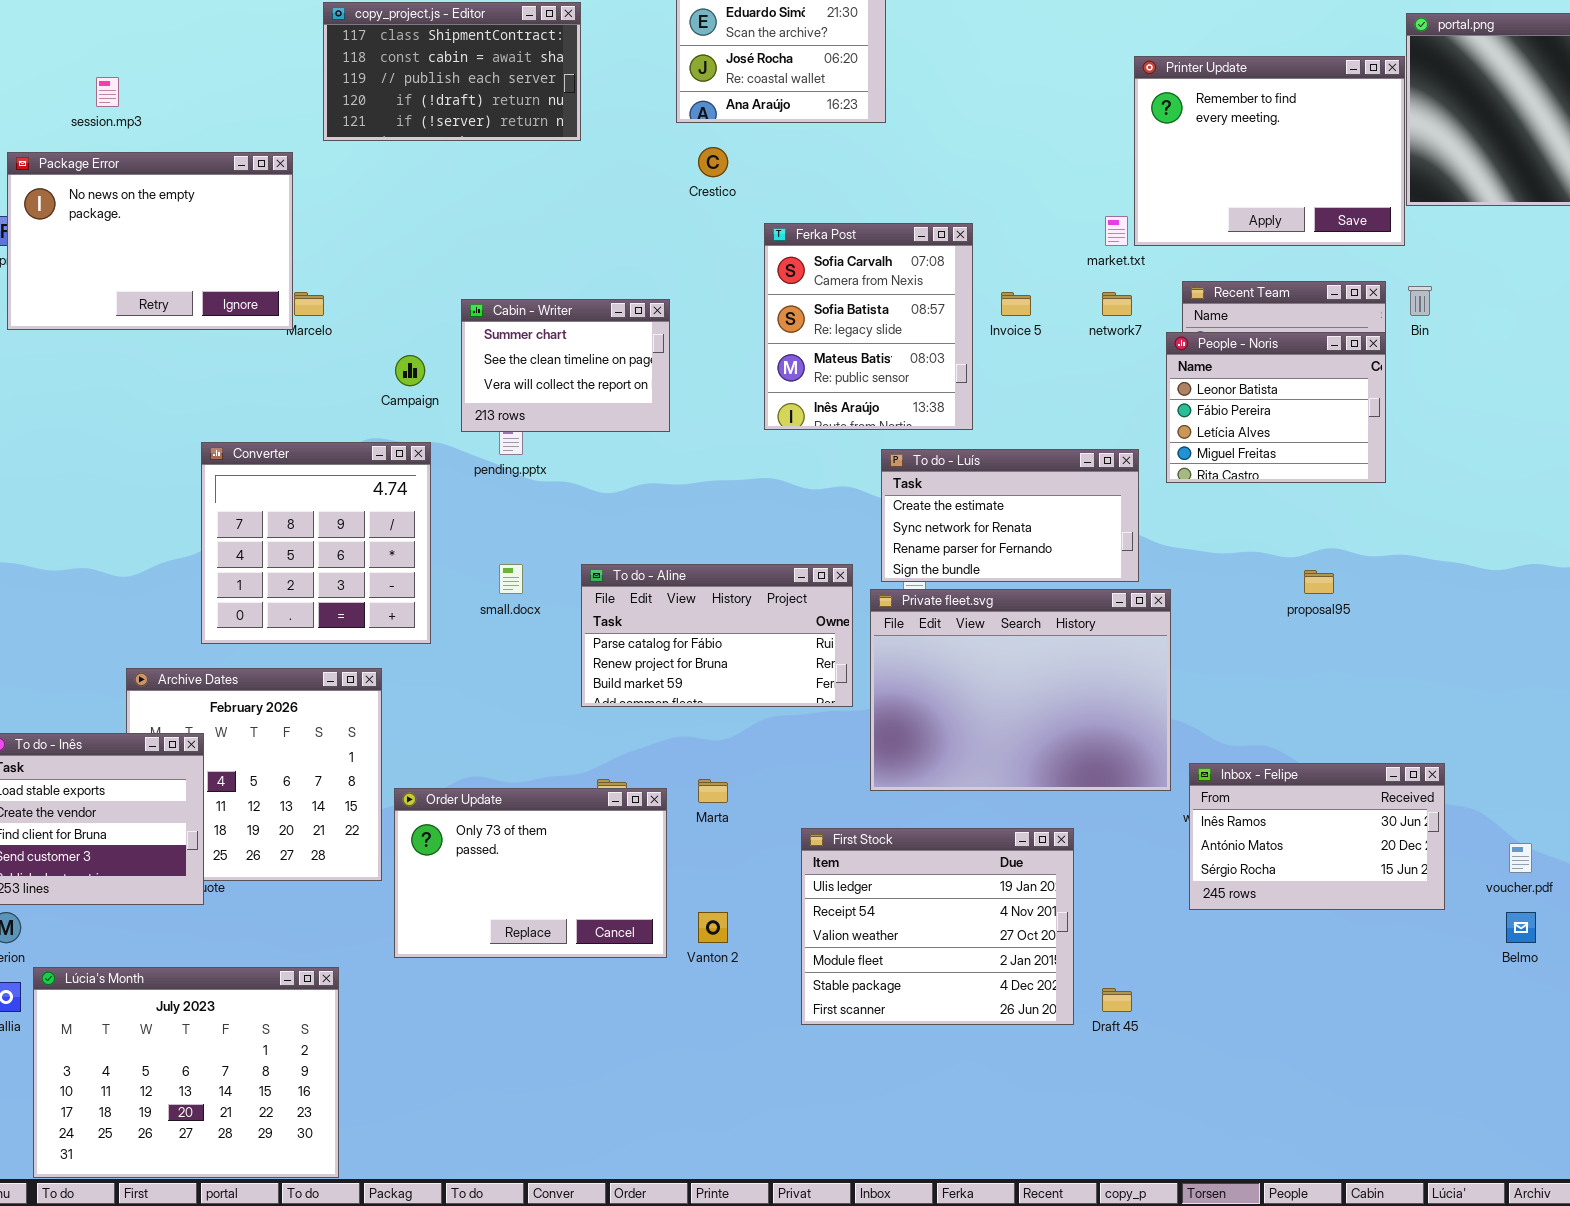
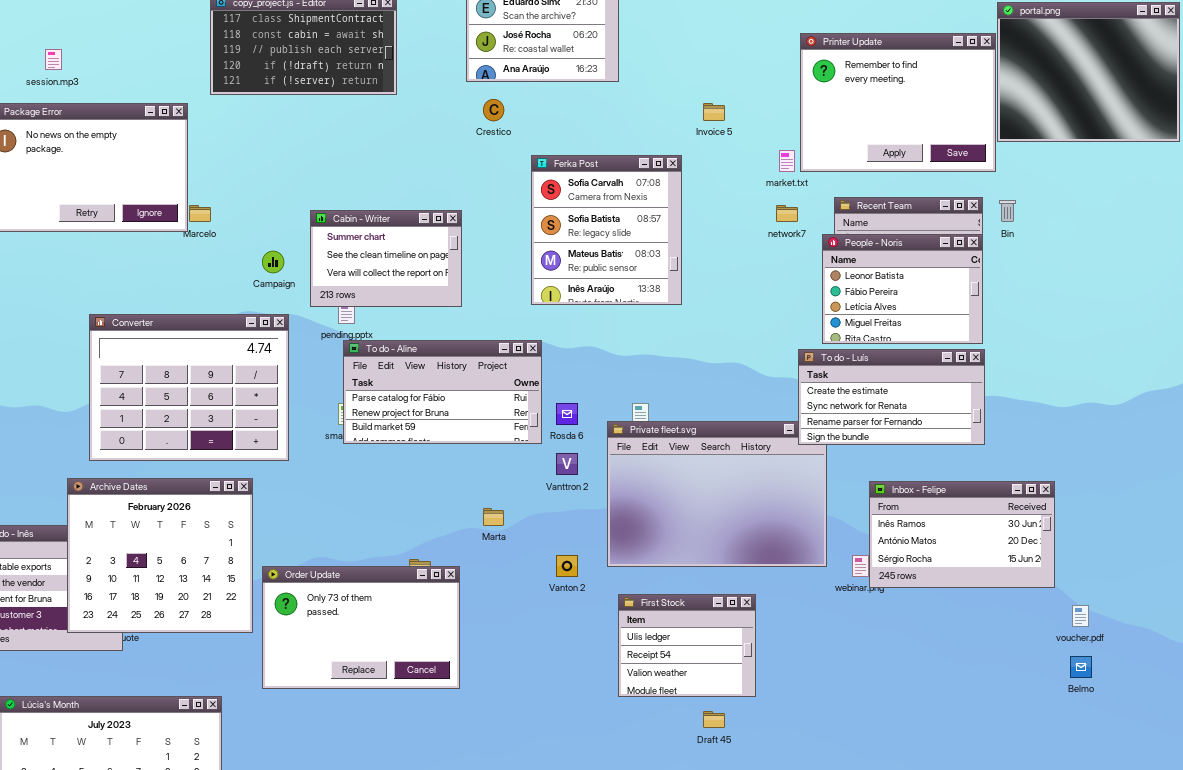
Invoice 5: [1001,292,1031,316] -> [703,103,725,121], moved
Converter: [201,442,431,644] -> [89,314,289,461], resized
To do - Luís: [881,449,1139,582] -> [798,349,985,445], moved
To do - Aline: [581,564,853,707] -> [343,340,542,444], moved
Archive Dates: [126,668,382,881] -> [67,478,253,633], raised
Inbox - Felipe: [1189,763,1445,910] -> [869,481,1055,588], moved
Marta: [698,779,728,803] -> [483,508,504,526], moved
First Stock: [801,828,1074,1025] -> [618,594,756,697], resized
Vanton 2: [698,912,728,943] -> [556,555,578,577], moved
Draft 45: [1102,988,1132,1012] -> [703,711,725,728], moved

